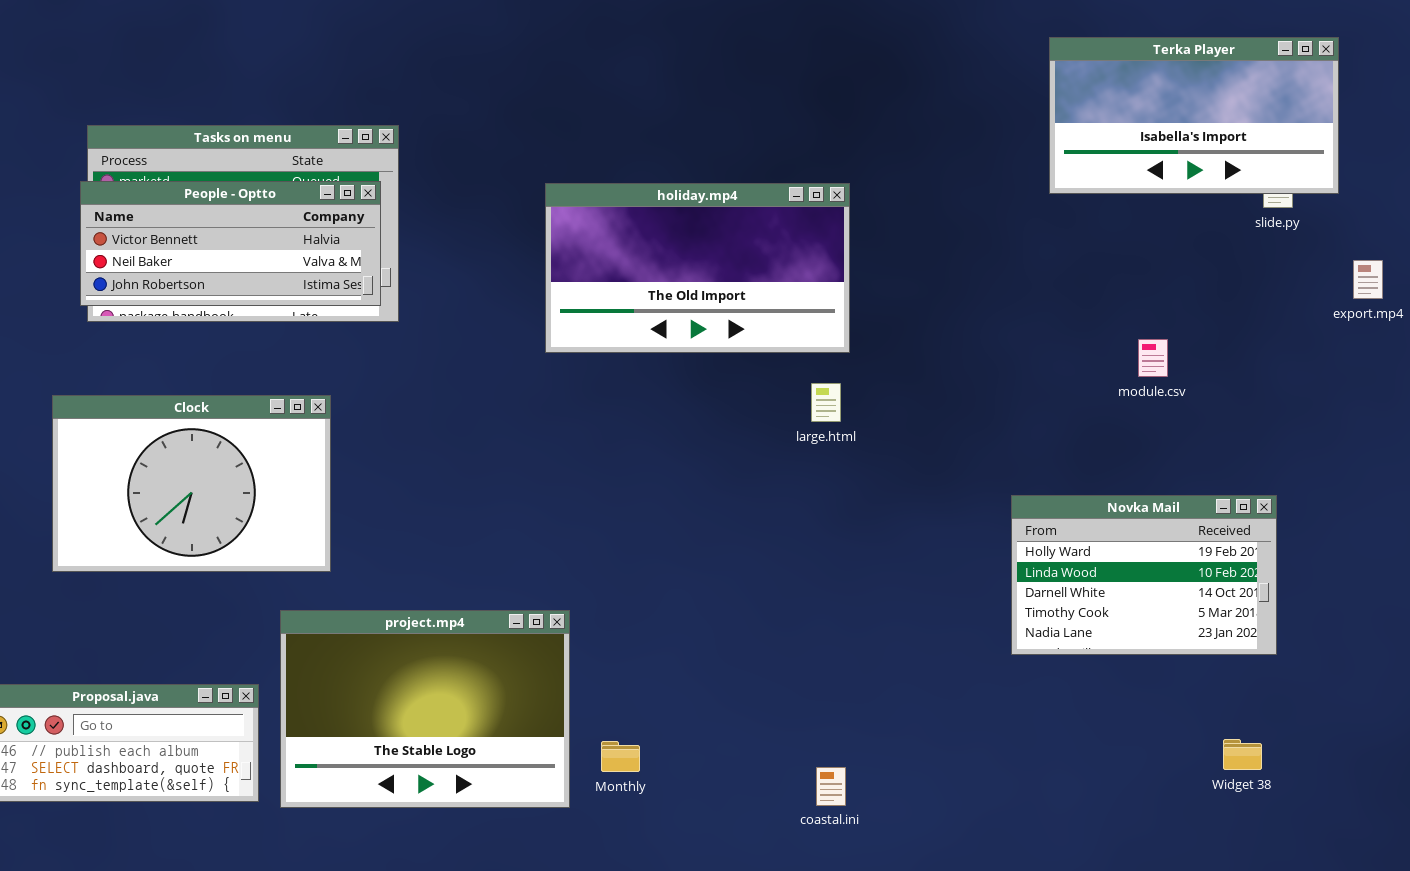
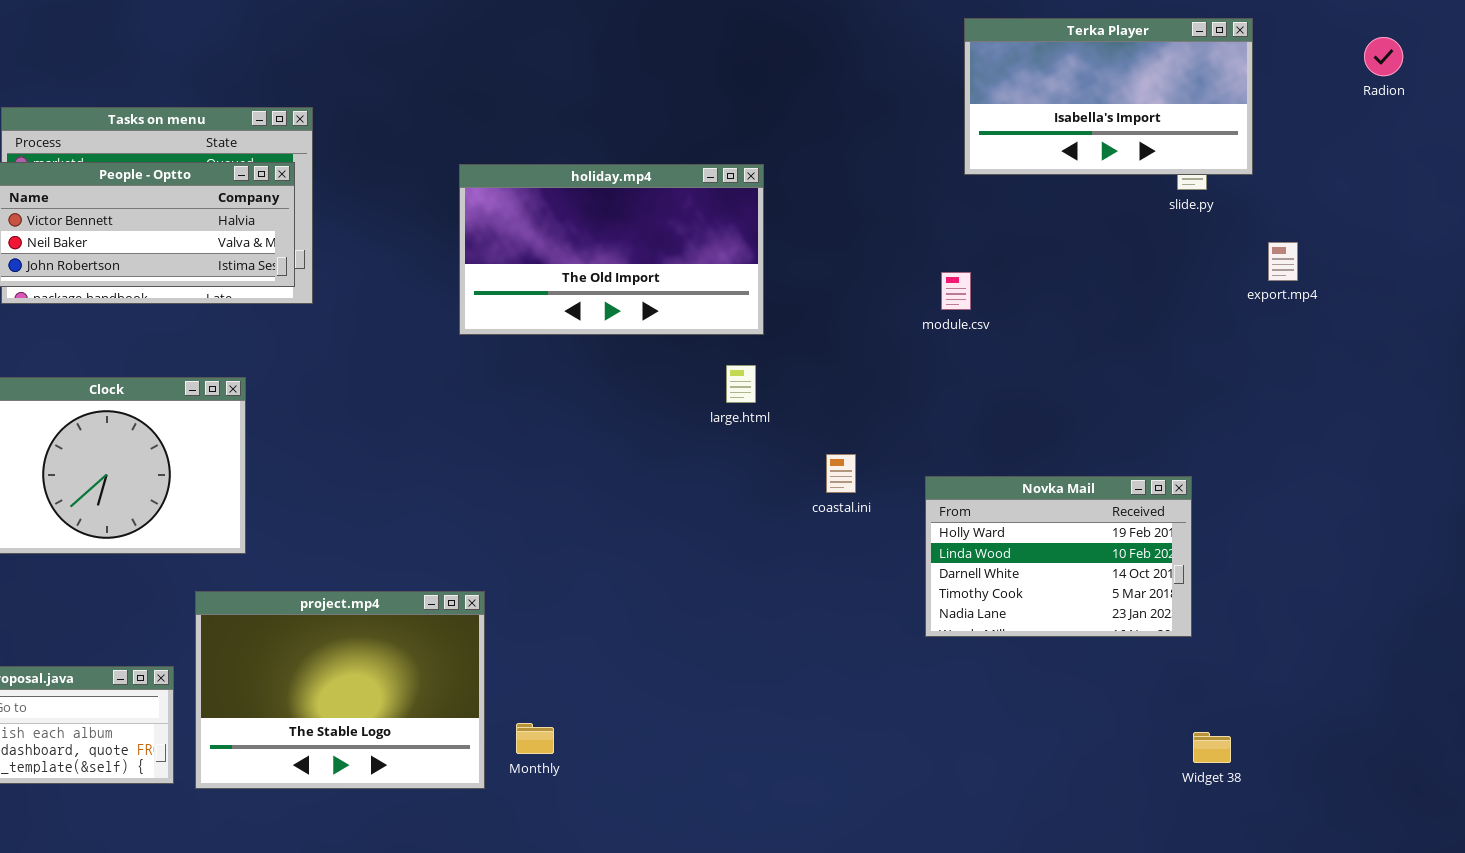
module.csv: [1138,339,1168,377] -> [941,272,971,310], moved
Widget 38: [1223,739,1262,770] -> [1193,732,1231,763], moved
coastal.ini: [816,767,846,806] -> [826,454,856,493], moved

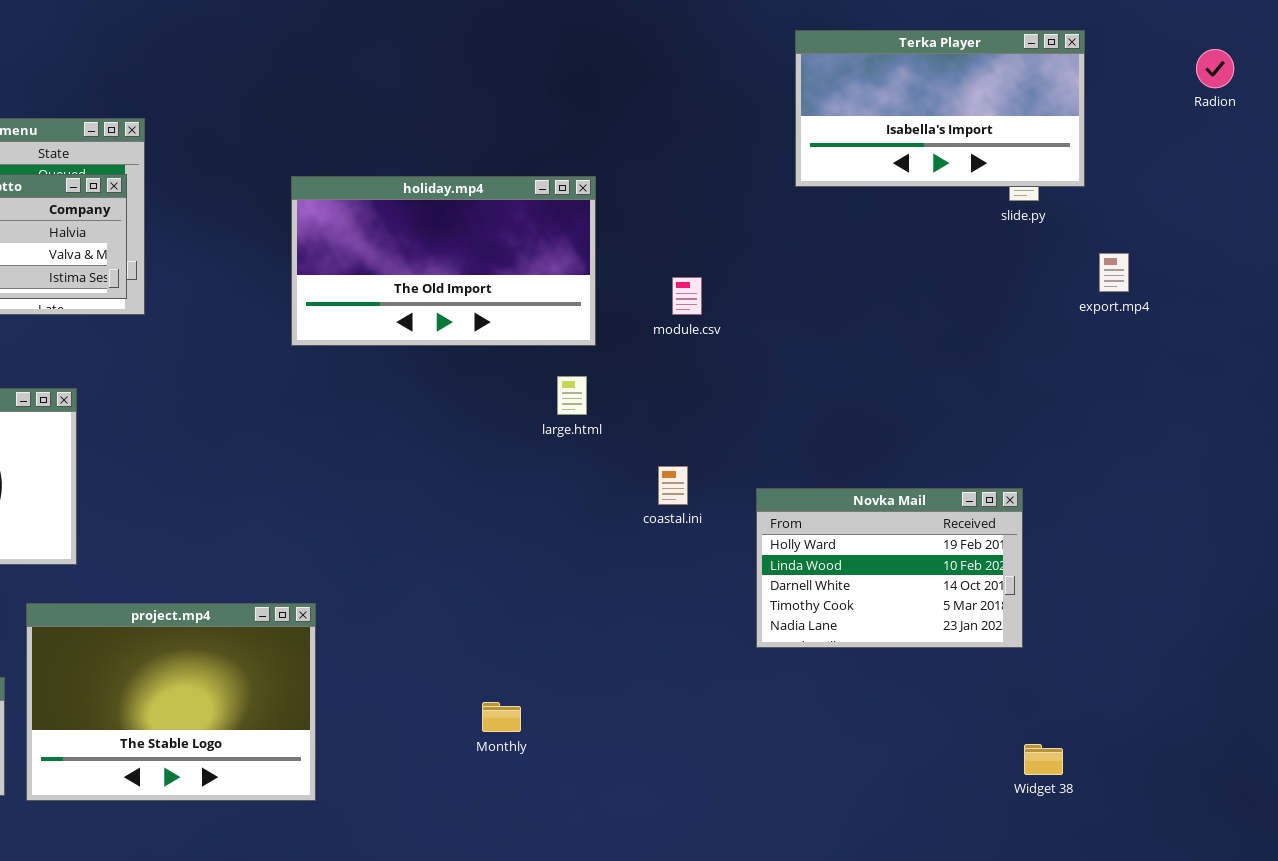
module.csv: [941,272,971,310] -> [672,277,702,315], moved
Monthly: [516,723,554,754] -> [482,702,521,732], moved

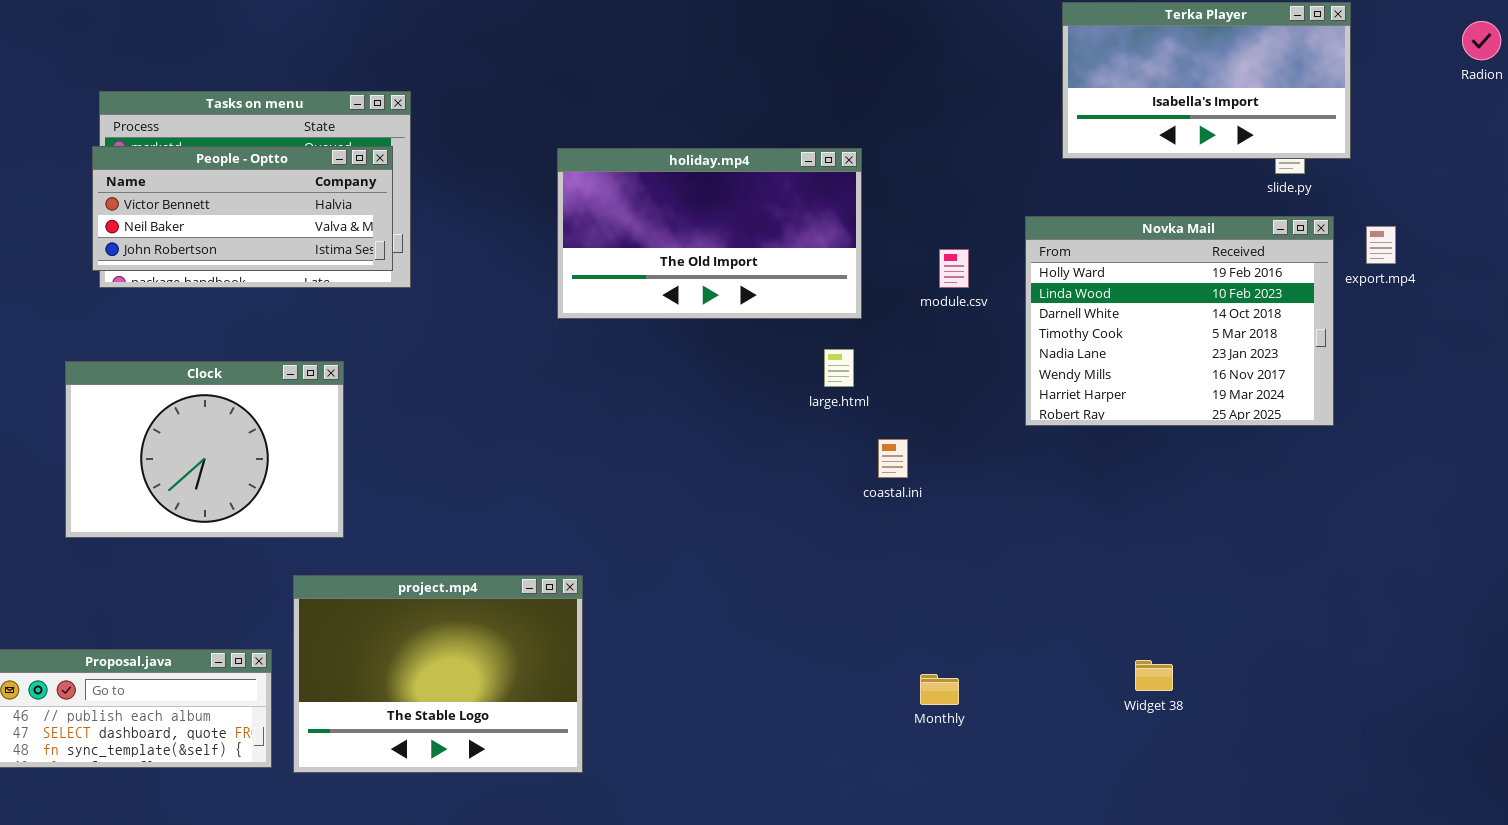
coastal.ini: [658,466,688,505] -> [878,439,908,478], moved
Novka Mail: [756,488,1023,648] -> [1025,216,1334,426], moved, resized
Monthly: [482,702,521,732] -> [920,674,959,705], moved
Widget 38: [1024,744,1063,775] -> [1135,660,1173,691], moved

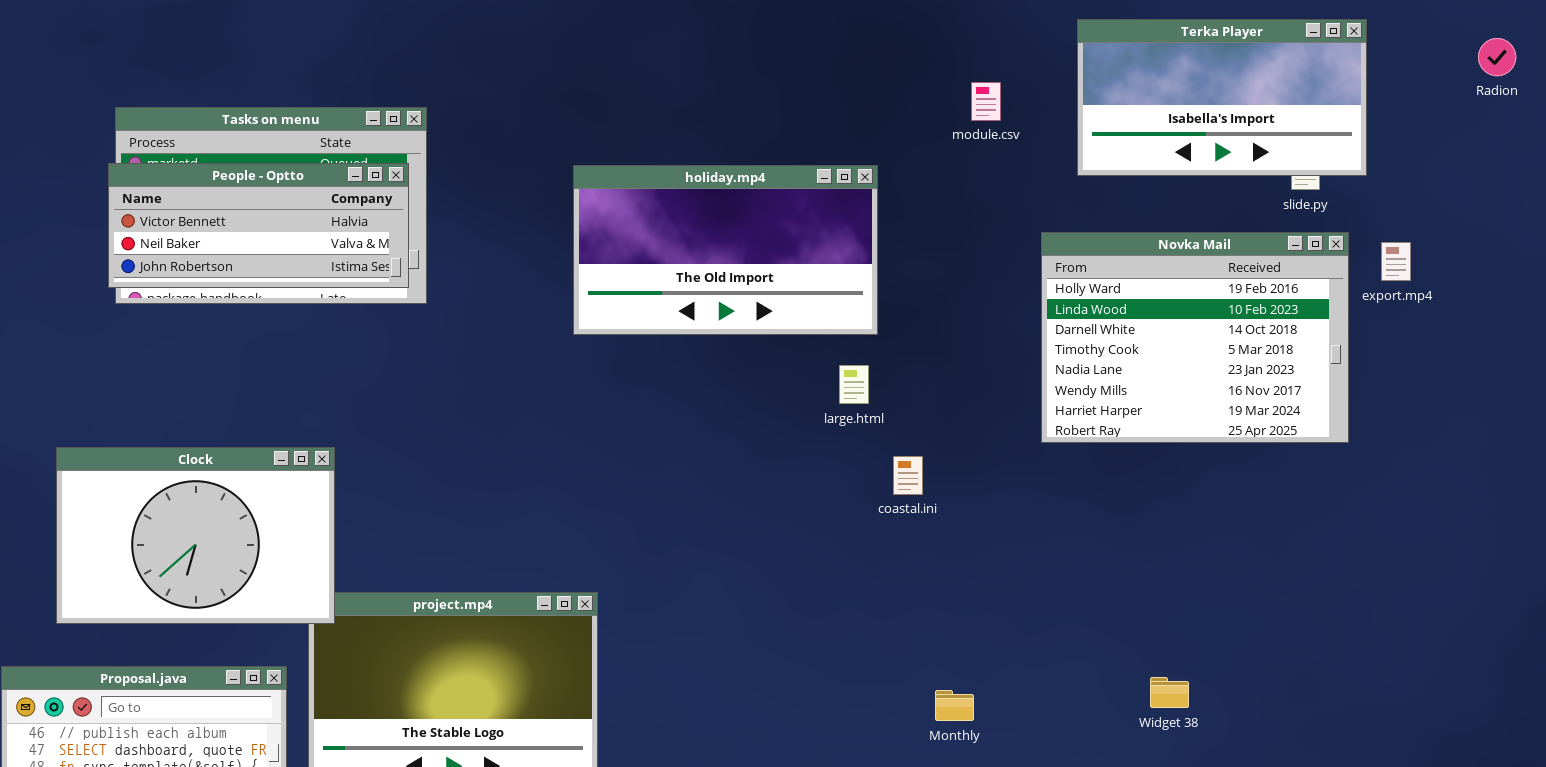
module.csv: [939,249,969,288] -> [971,82,1001,121], moved
Clock: [65,361,344,538] -> [56,447,335,624], moved

